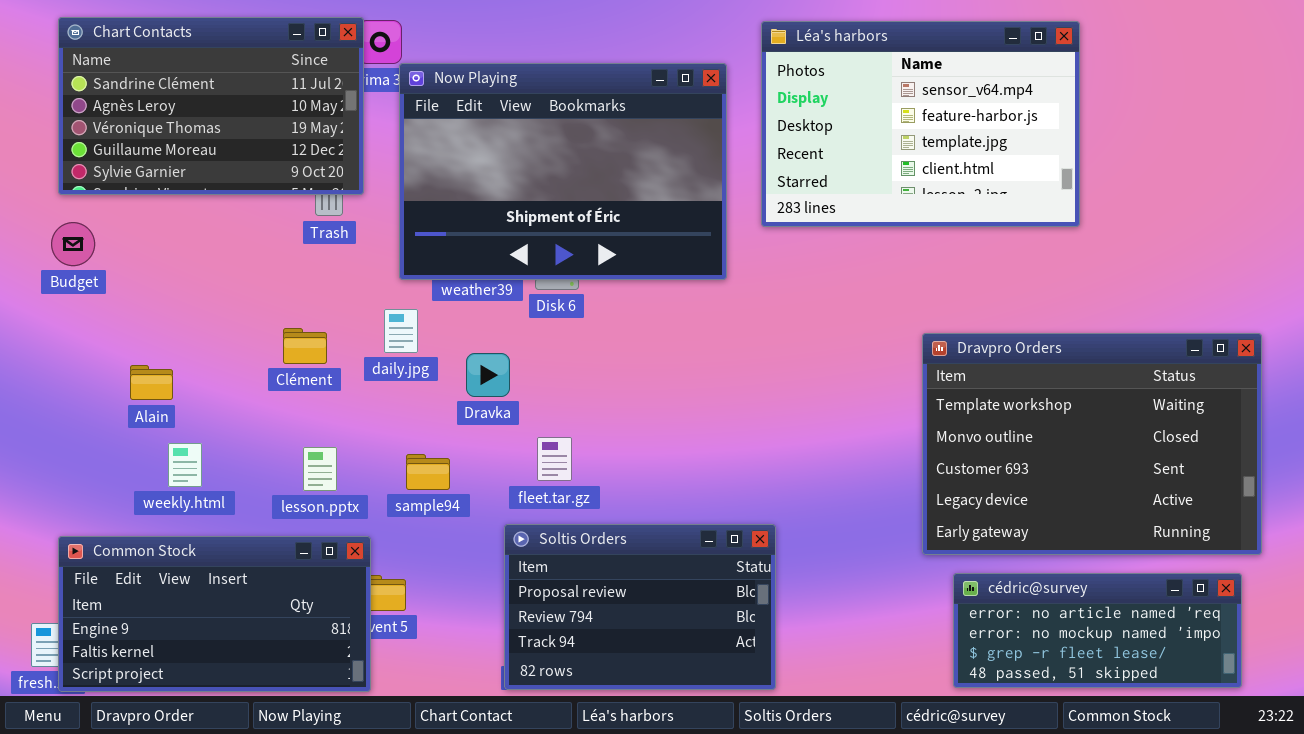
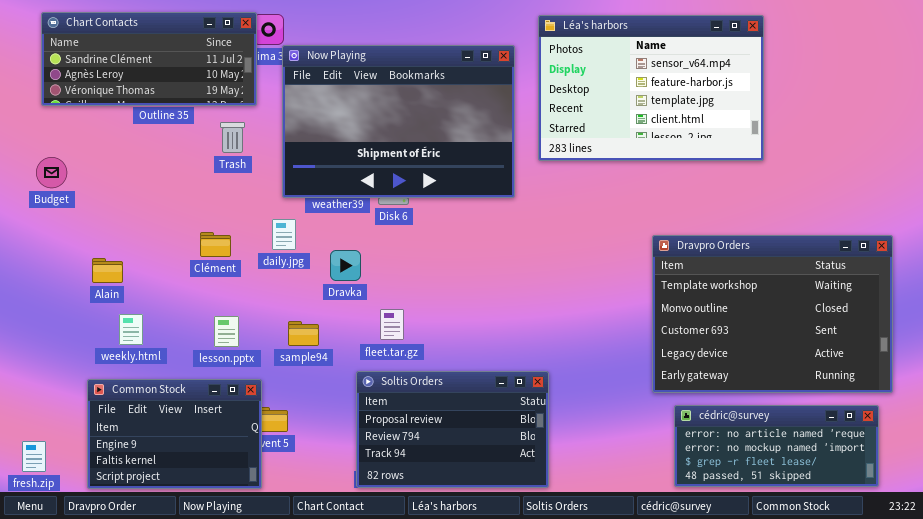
Chart Contacts: [58,17,364,195] -> [41,12,257,106], resized
Common Stock: [58,536,371,692] -> [87,379,262,489], resized

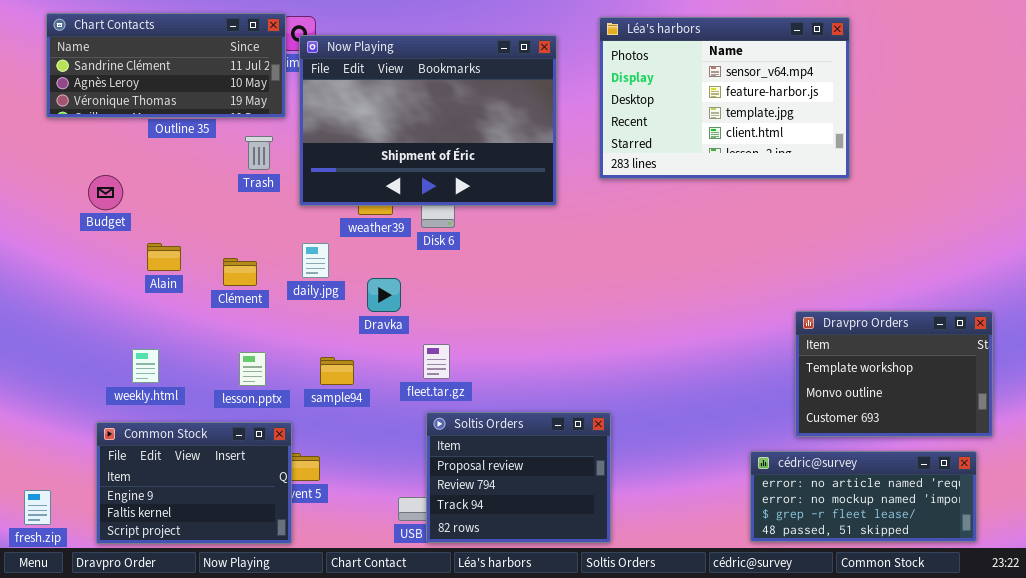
Now Playing: [282,45,515,198] -> [299,35,557,206], moved
Budget: [36,157,67,188] -> [88,175,123,210], moved
Dravpro Orders: [652,235,893,393] -> [795,311,993,437], resized
Alain: [92,258,123,283] -> [147,243,181,271], moved
Soltis Orders: [356,371,549,488] -> [426,412,611,543], resized

